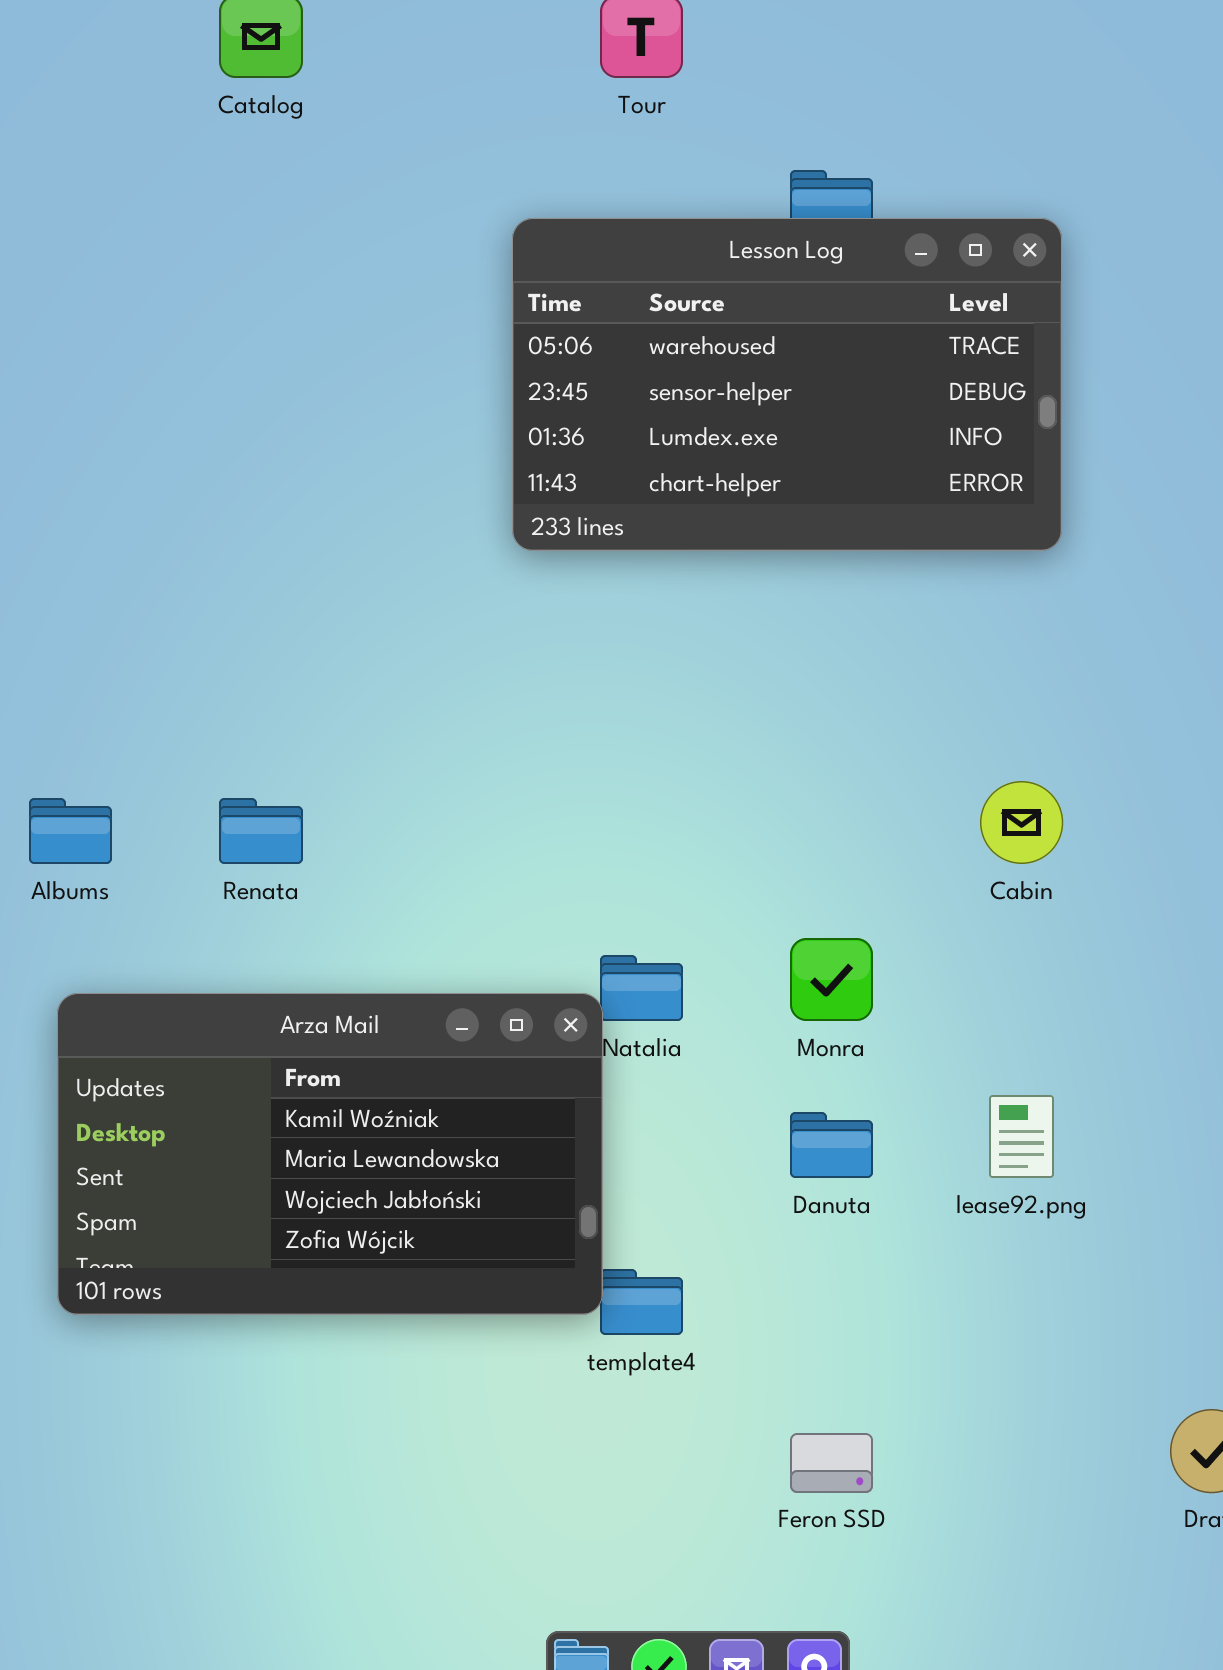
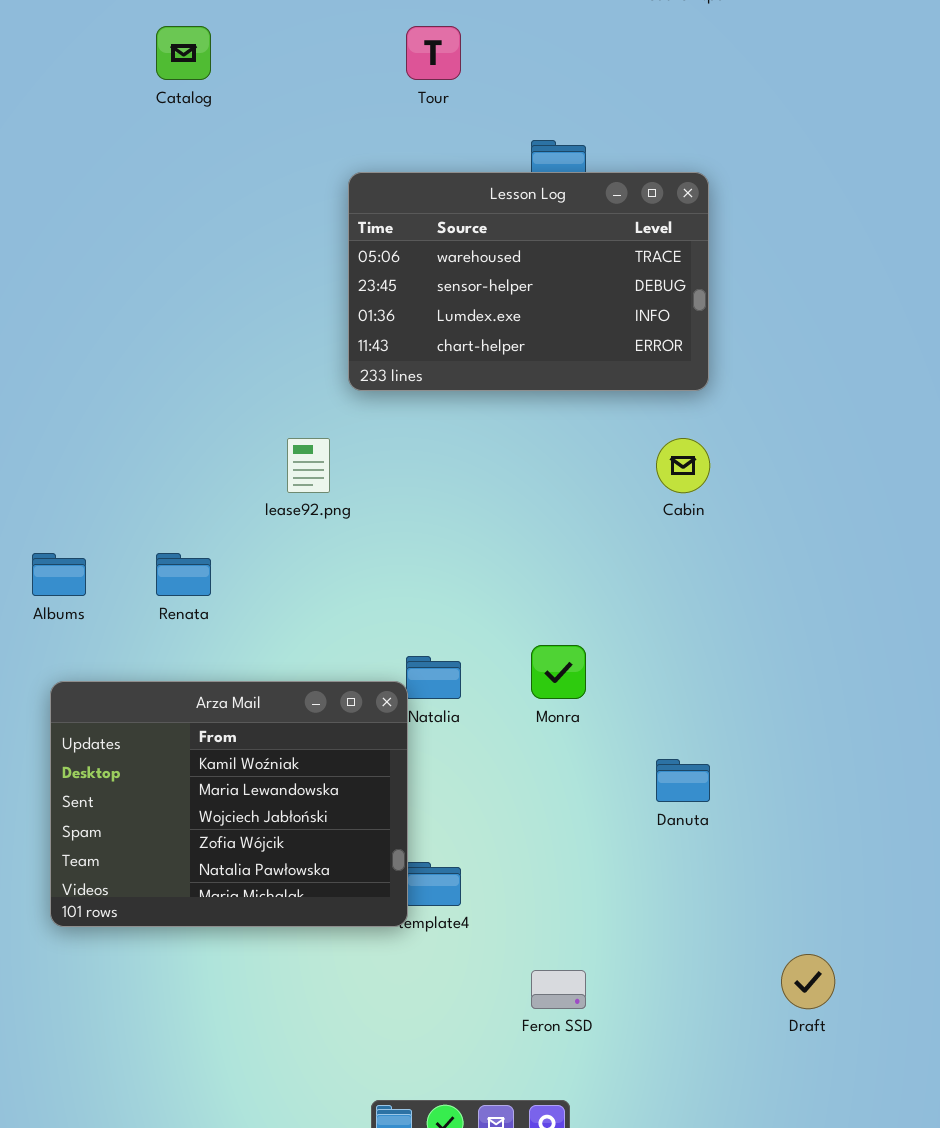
Cabin: [980,781,1063,864] -> [656,438,710,493], moved
Arza Mail: [57,993,603,1315] -> [50,681,408,927], resized
lease92.png: [989,1095,1054,1178] -> [287,438,330,493], moved
Danuta: [790,1112,873,1178] -> [656,759,710,802], moved

